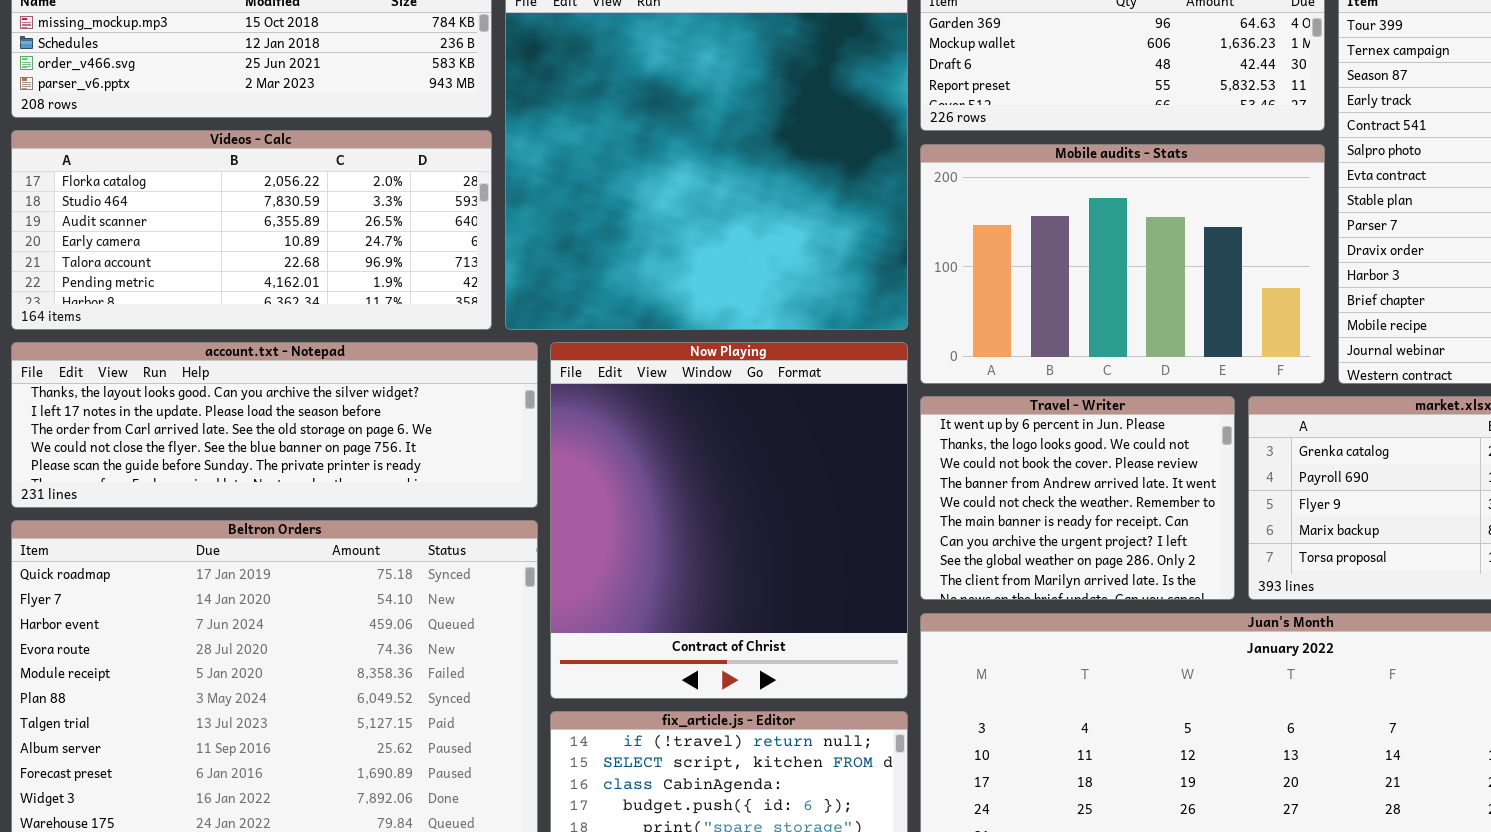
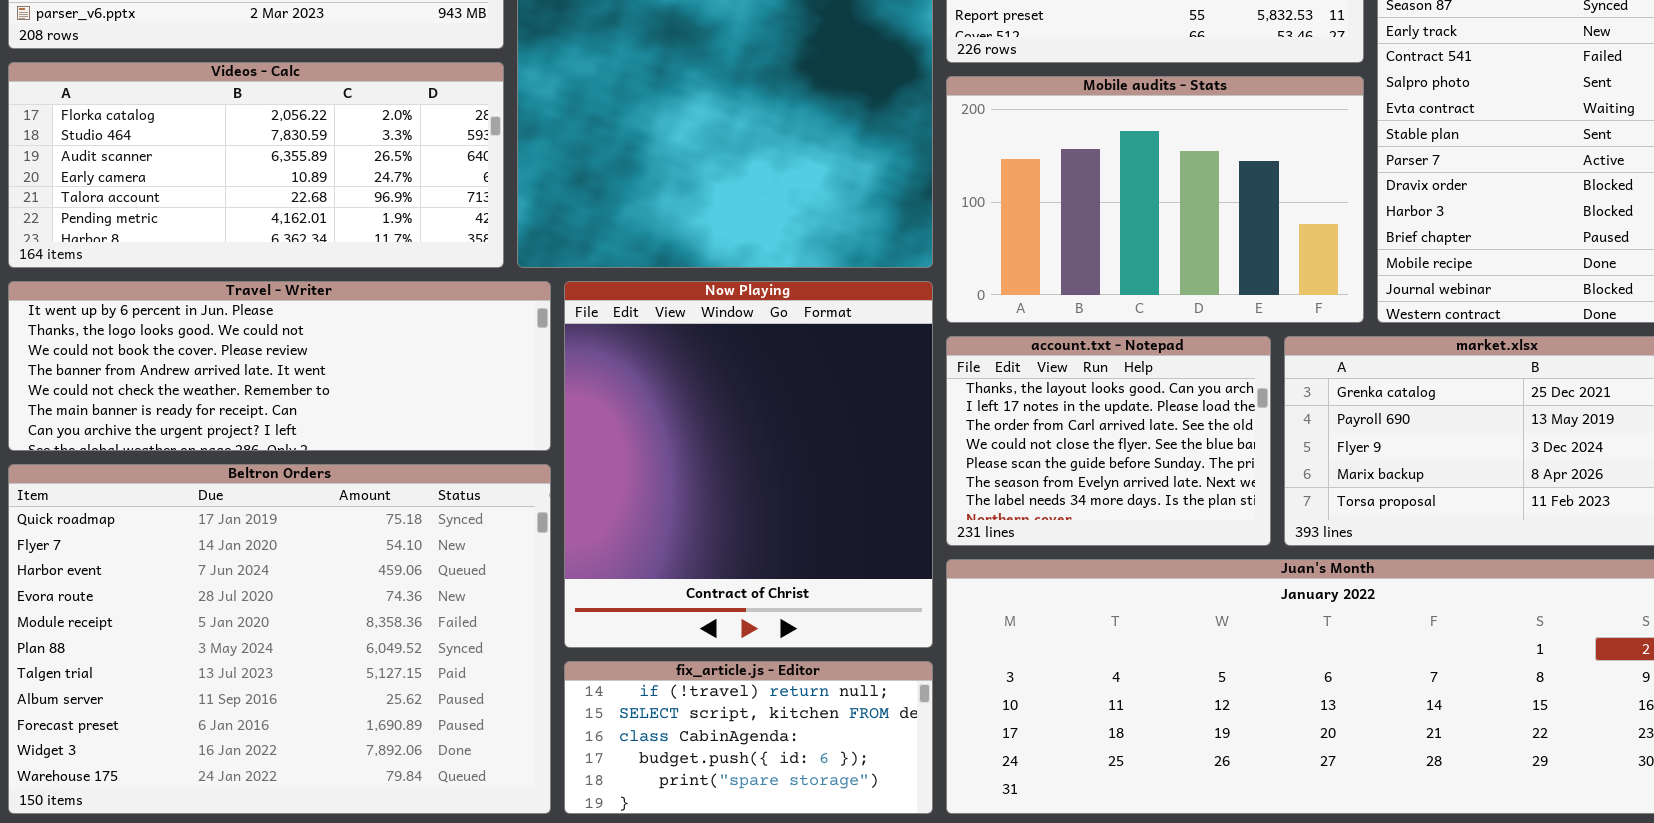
account.txt - Notepad: [11,342,538,508] -> [946,336,1271,546], moved, resized
Travel - Writer: [920,396,1235,600] -> [8,281,551,451], moved, resized

